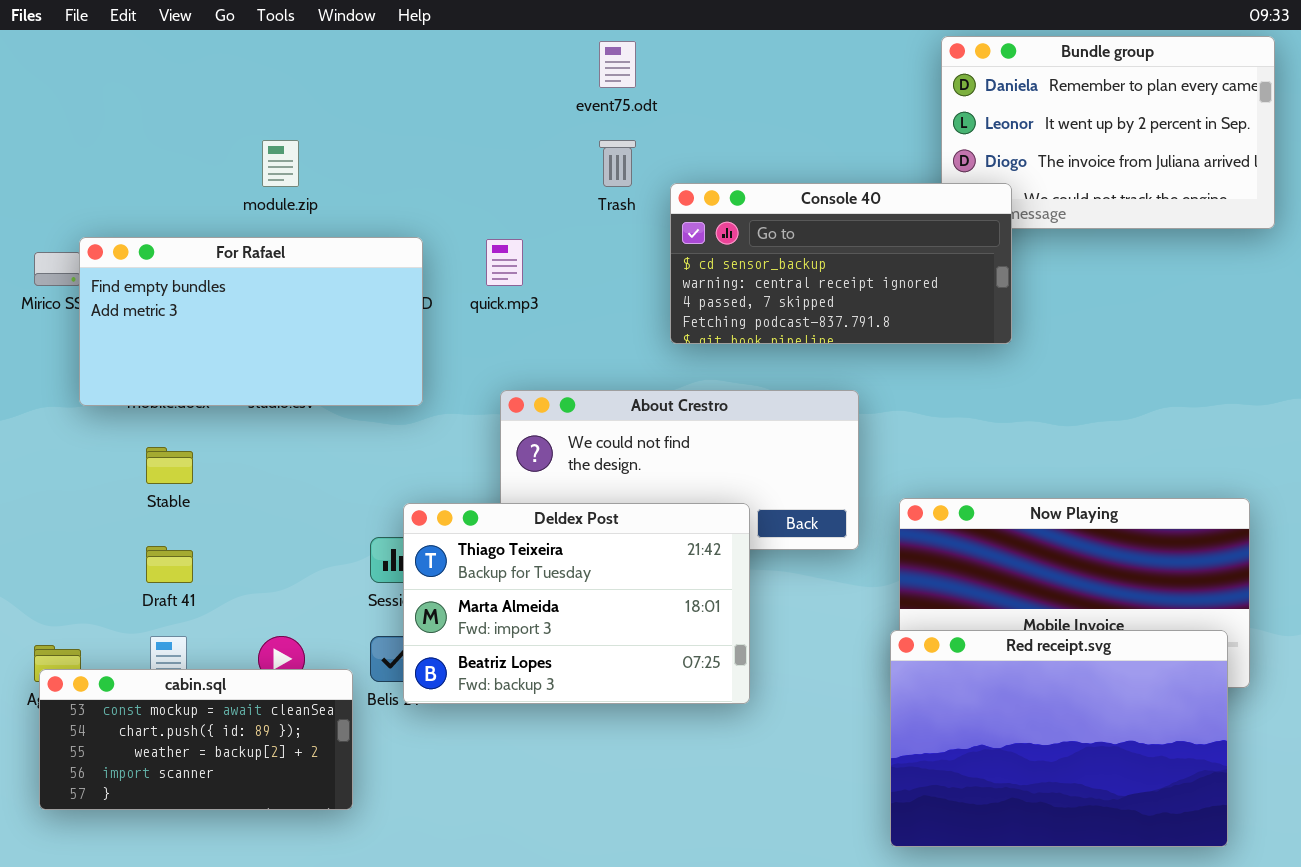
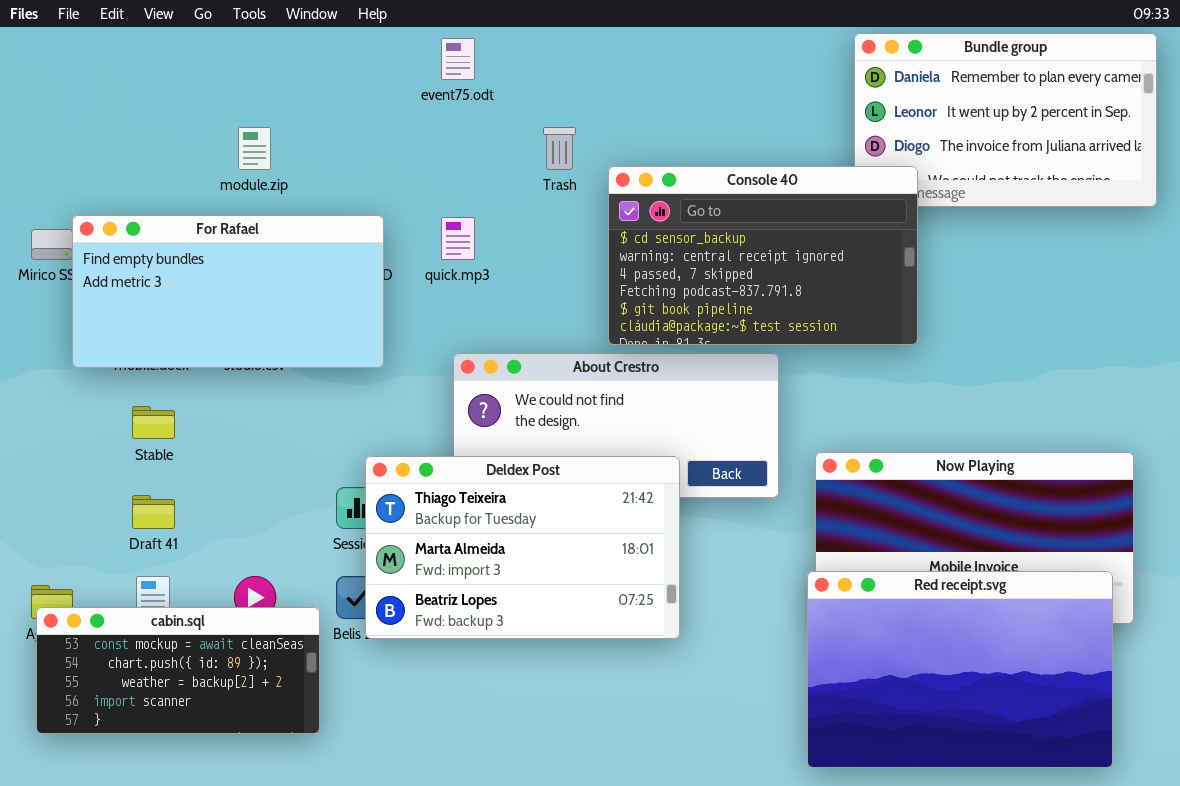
event75.odt: [599,41,636,88] -> [441,38,475,80], moved
Console 40: [670,183,1012,344] -> [608,166,918,345], resized

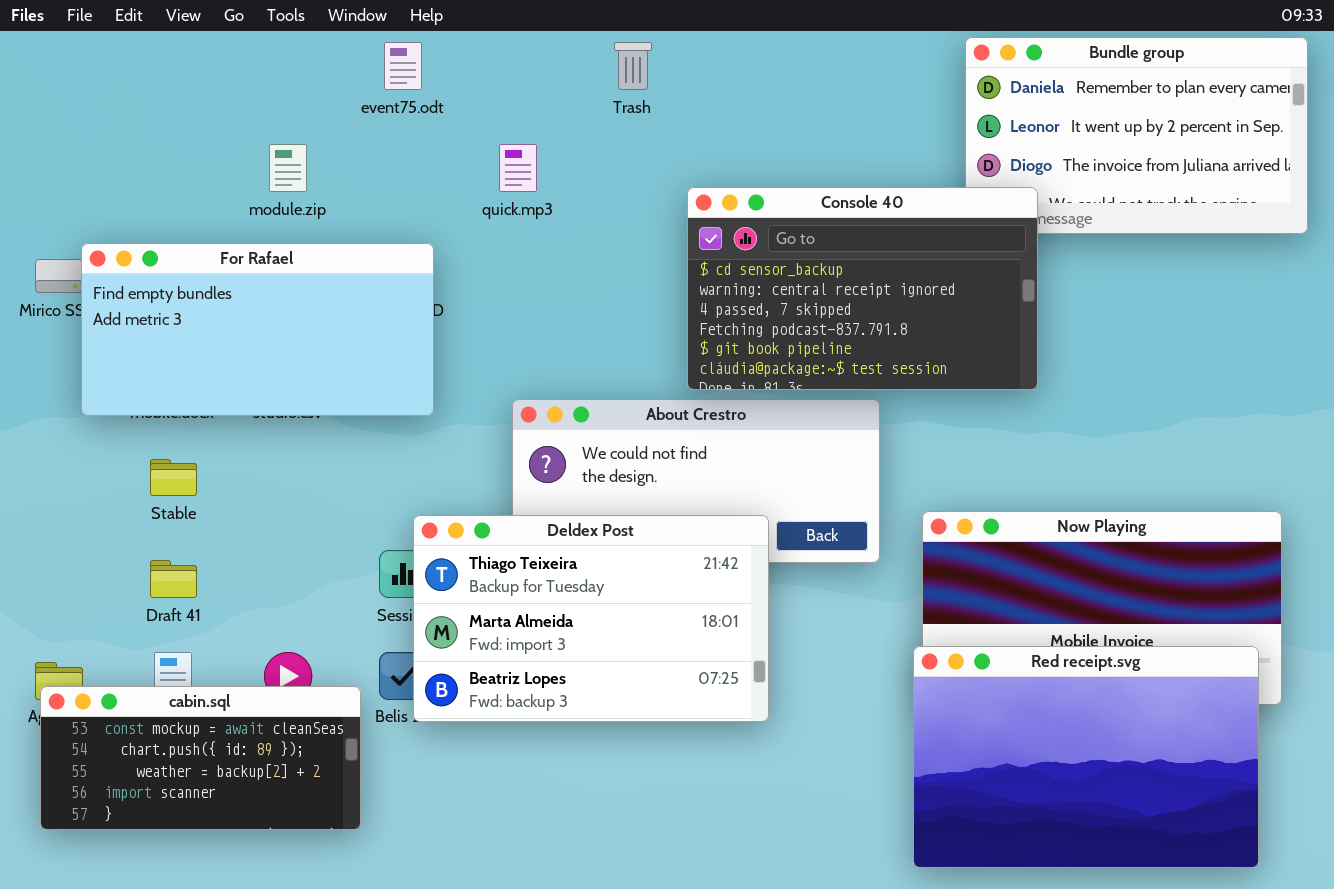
event75.odt: [441,38,475,80] -> [384,42,422,90], moved
Trash: [543,127,576,170] -> [614,42,652,90], moved
quick.mp3: [441,217,475,260] -> [499,144,537,192], moved

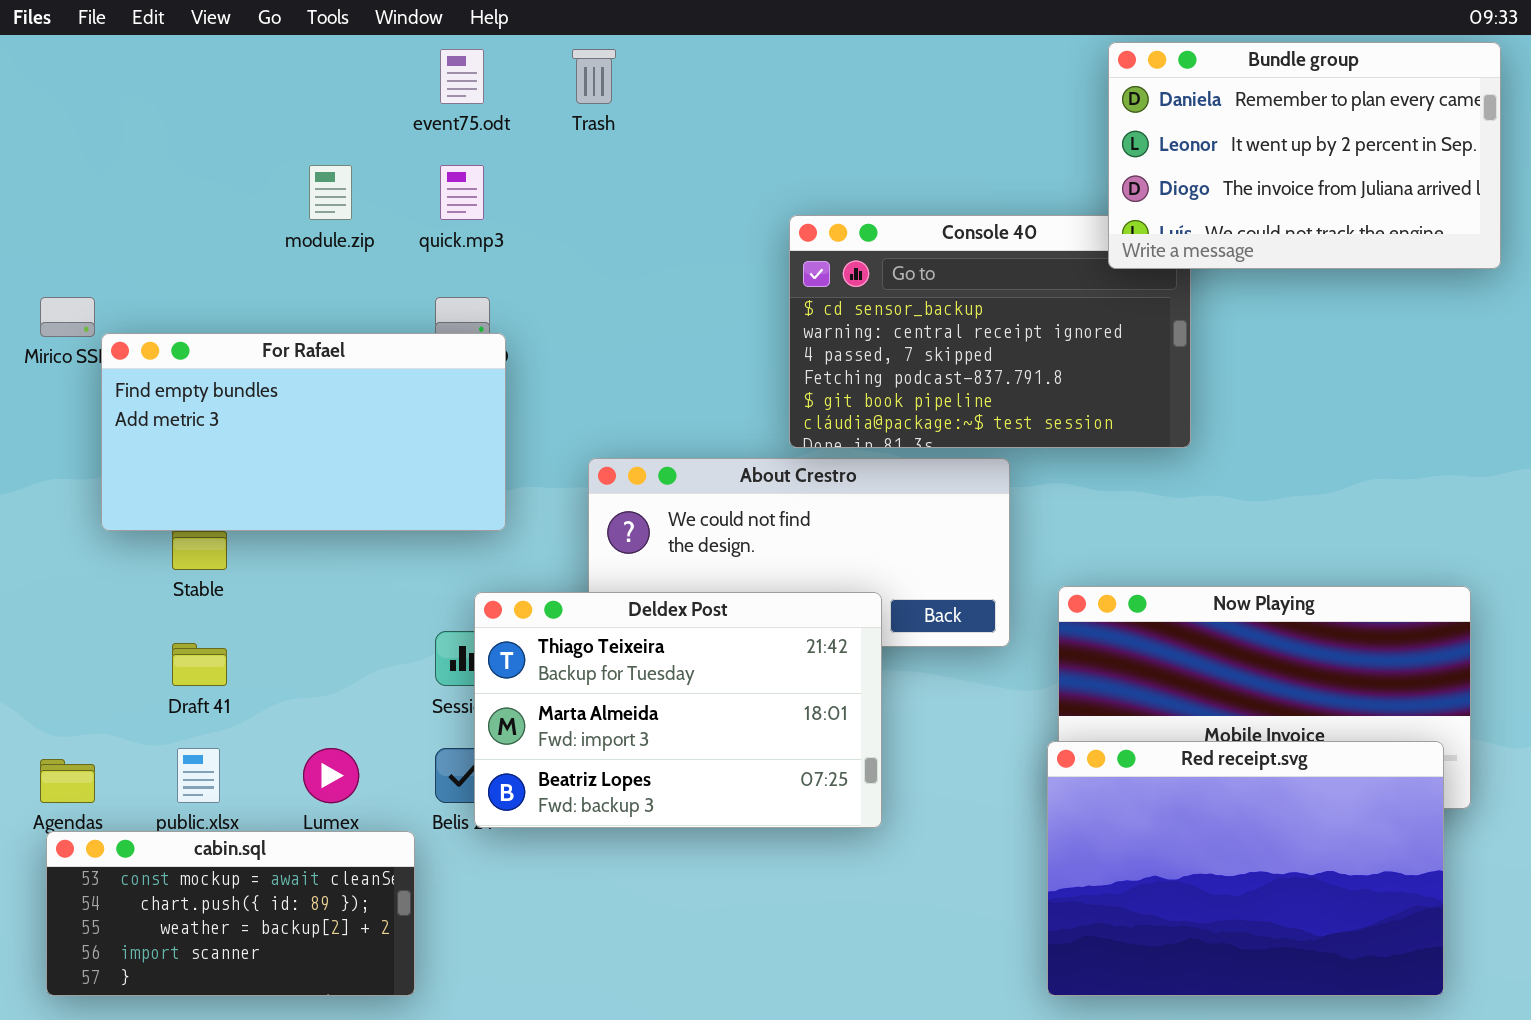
Bundle group: [965,37,1308,234] -> [1108,42,1501,269], raised
Trash: [614,42,652,90] -> [572,49,616,104], moved
quick.mp3: [499,144,537,192] -> [440,165,484,220], moved
For Rafael: [81,243,434,416] -> [101,333,506,531], moved
cabin.sql: [40,686,361,830] -> [46,831,415,996], moved

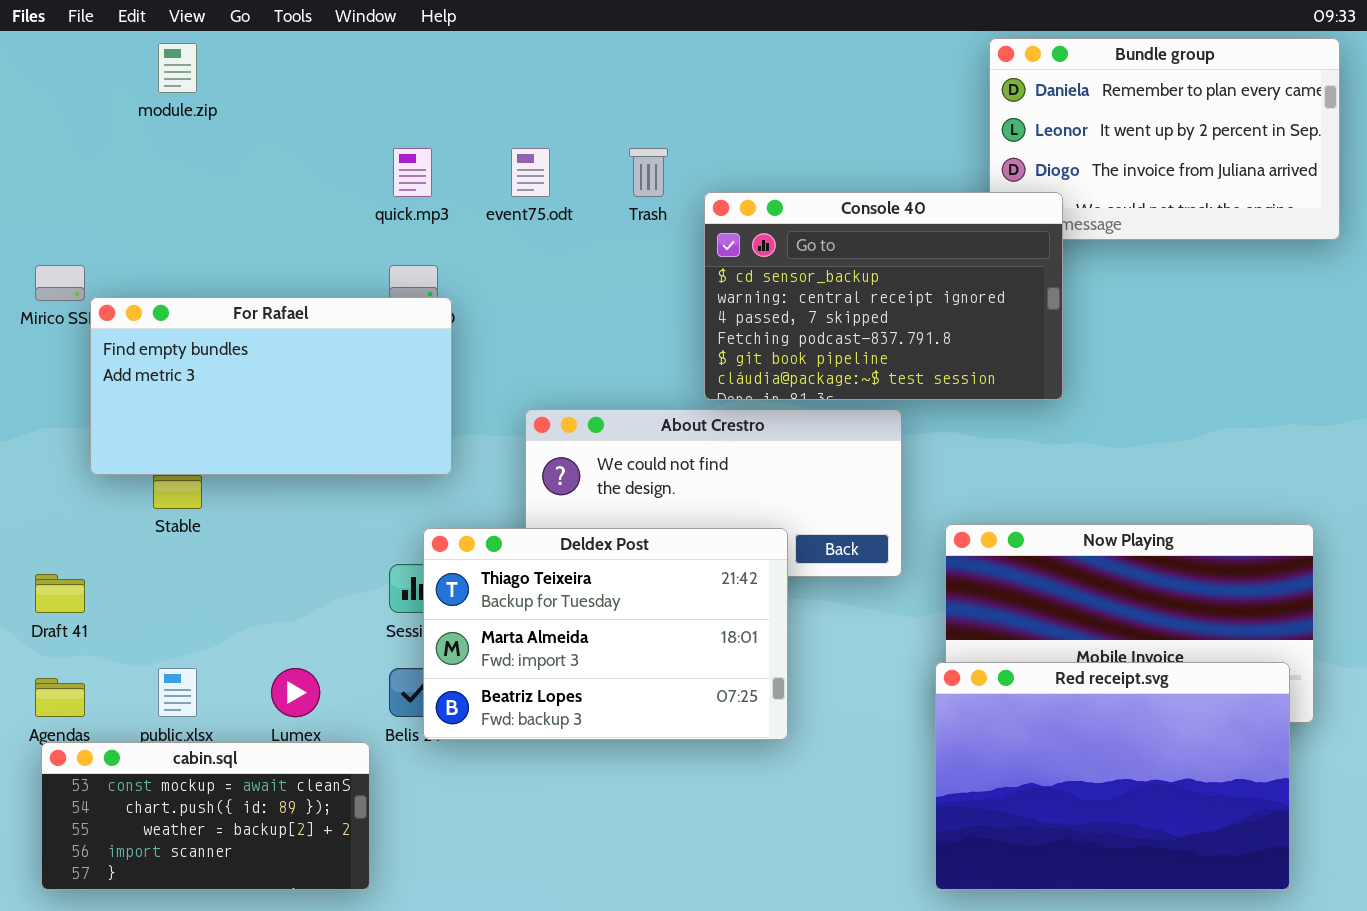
event75.odt: [440,49,484,104] -> [511,148,550,197], moved
Trash: [572,49,616,104] -> [629,148,668,197], moved
module.zip: [309,165,352,220] -> [158,43,197,93], moved
Console 40: [789,215,1191,448] -> [704,192,1063,400], raised
Draft 41: [172,643,227,686] -> [35,574,85,613], moved

